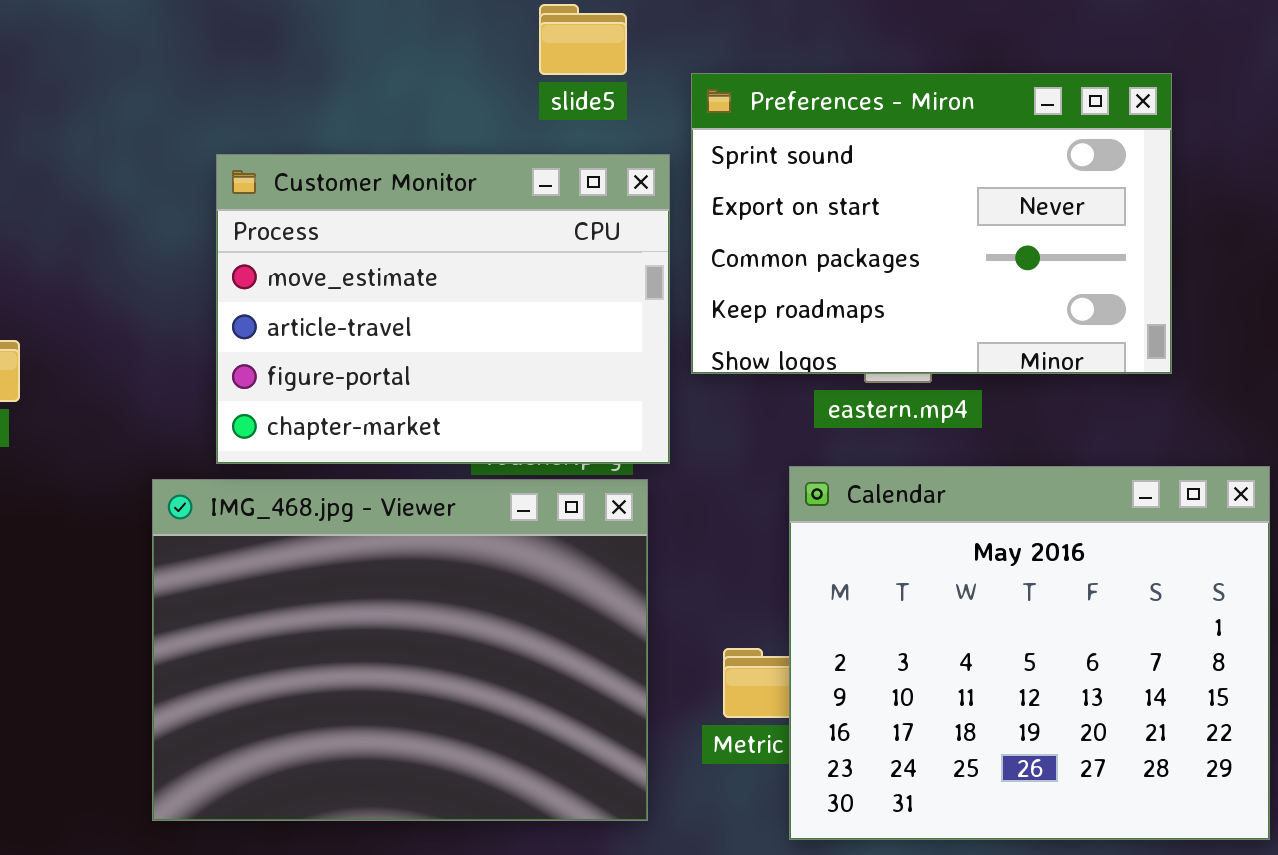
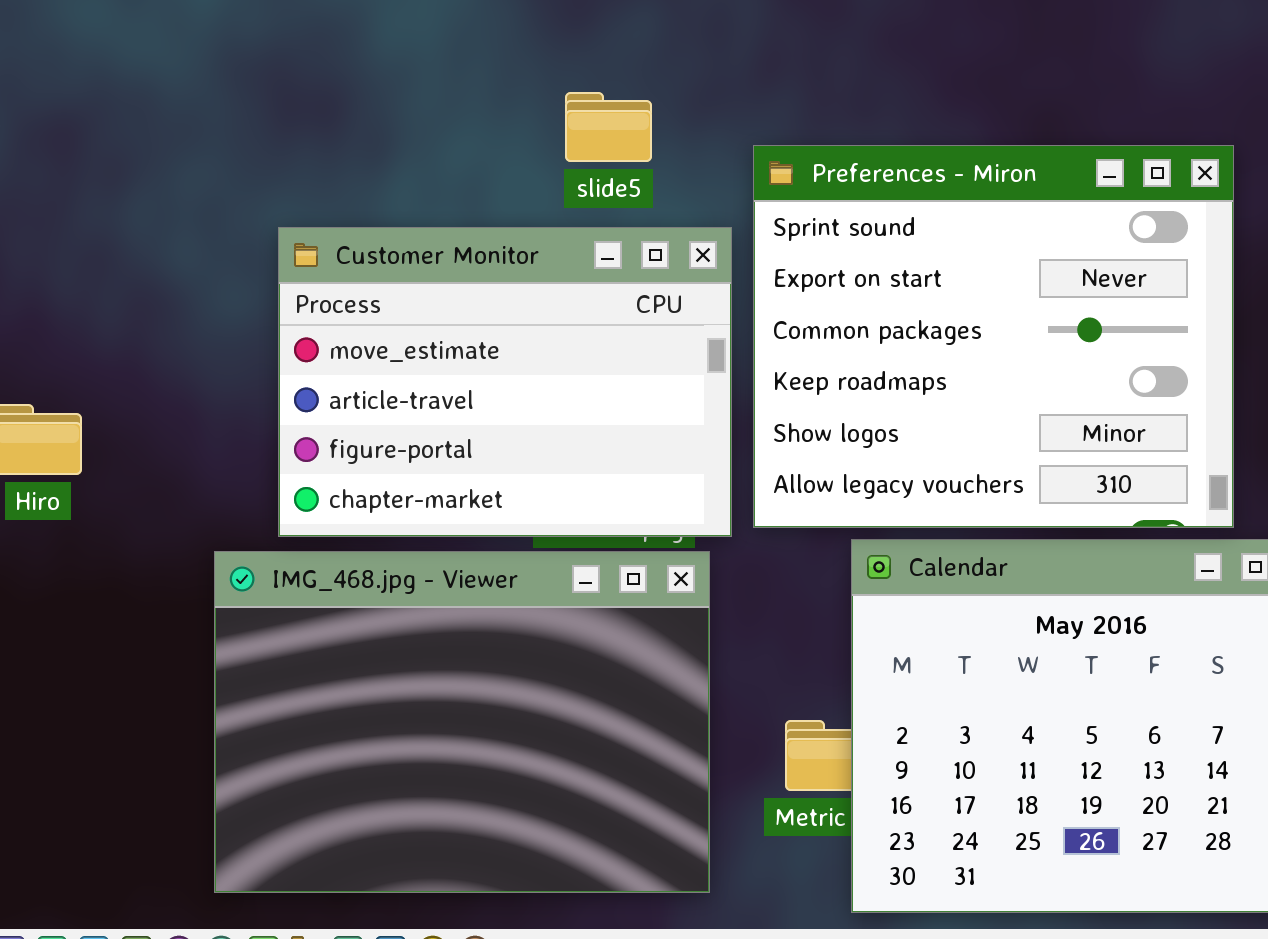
slide5: [539,4,627,75] -> [565,92,652,162], moved
Preferences - Miron: [691,73,1172,374] -> [753,145,1234,528], resized

